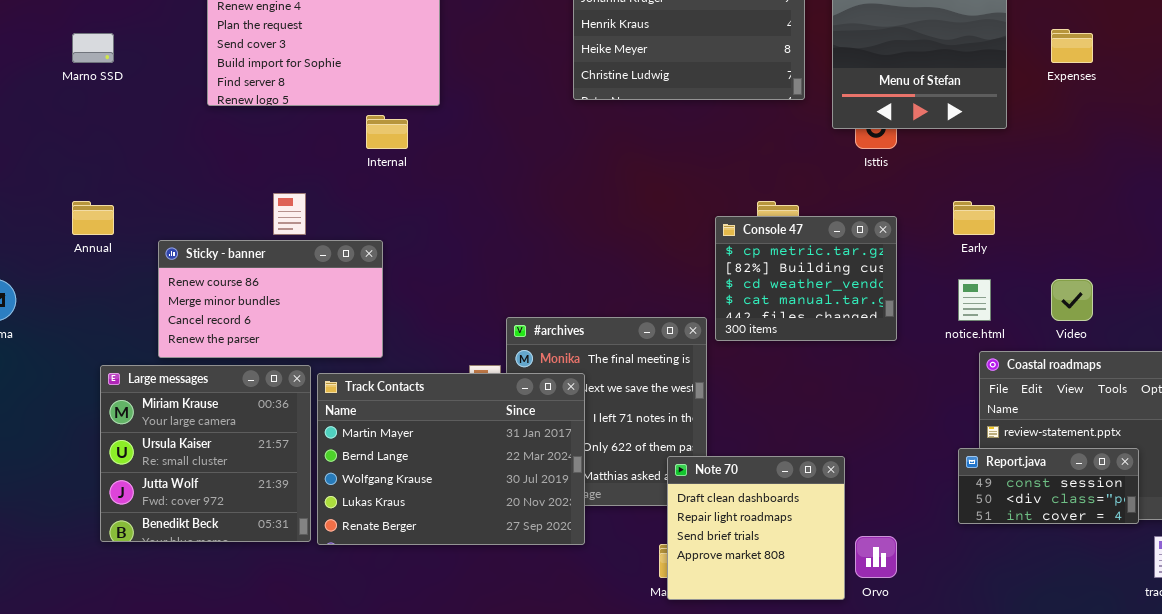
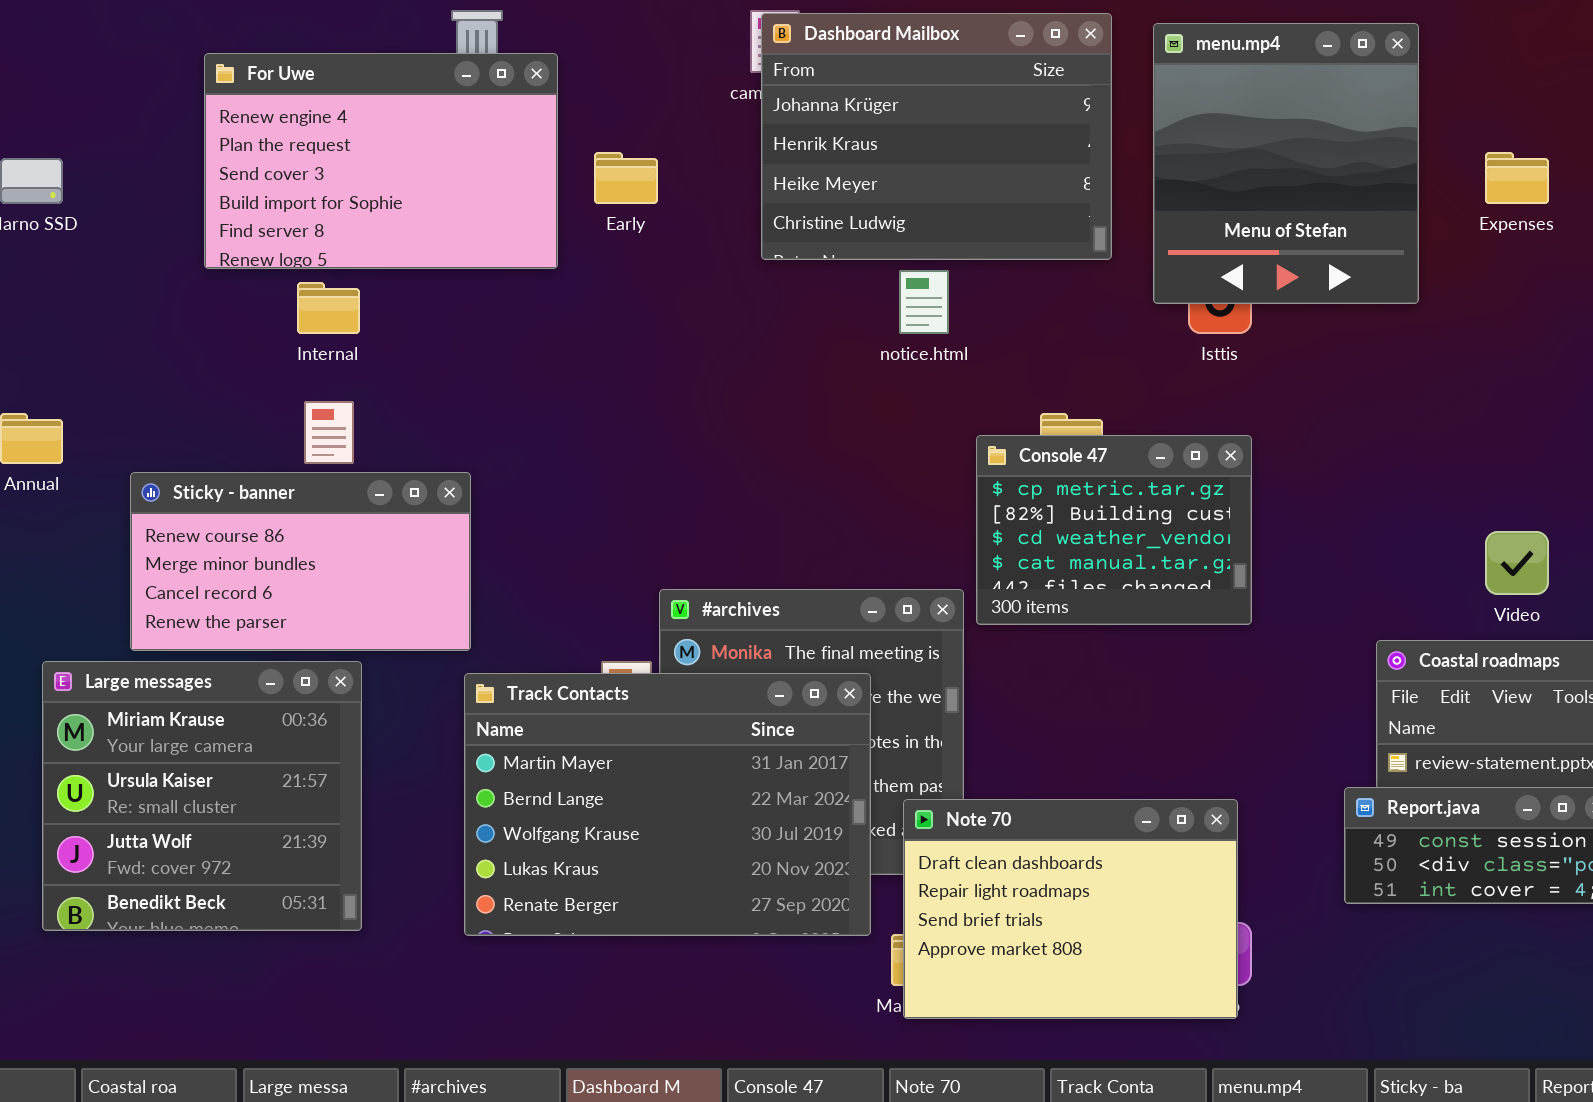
Internal: [366,115,408,149] -> [297,282,360,334], moved
Early: [953,201,995,235] -> [594,152,658,204], moved
notice.html: [958,279,991,321] -> [899,270,949,334], moved
Track Contacts: [317,373,585,545] -> [464,673,871,936], moved
Note 70: [667,456,845,600] -> [903,799,1238,1019], resized

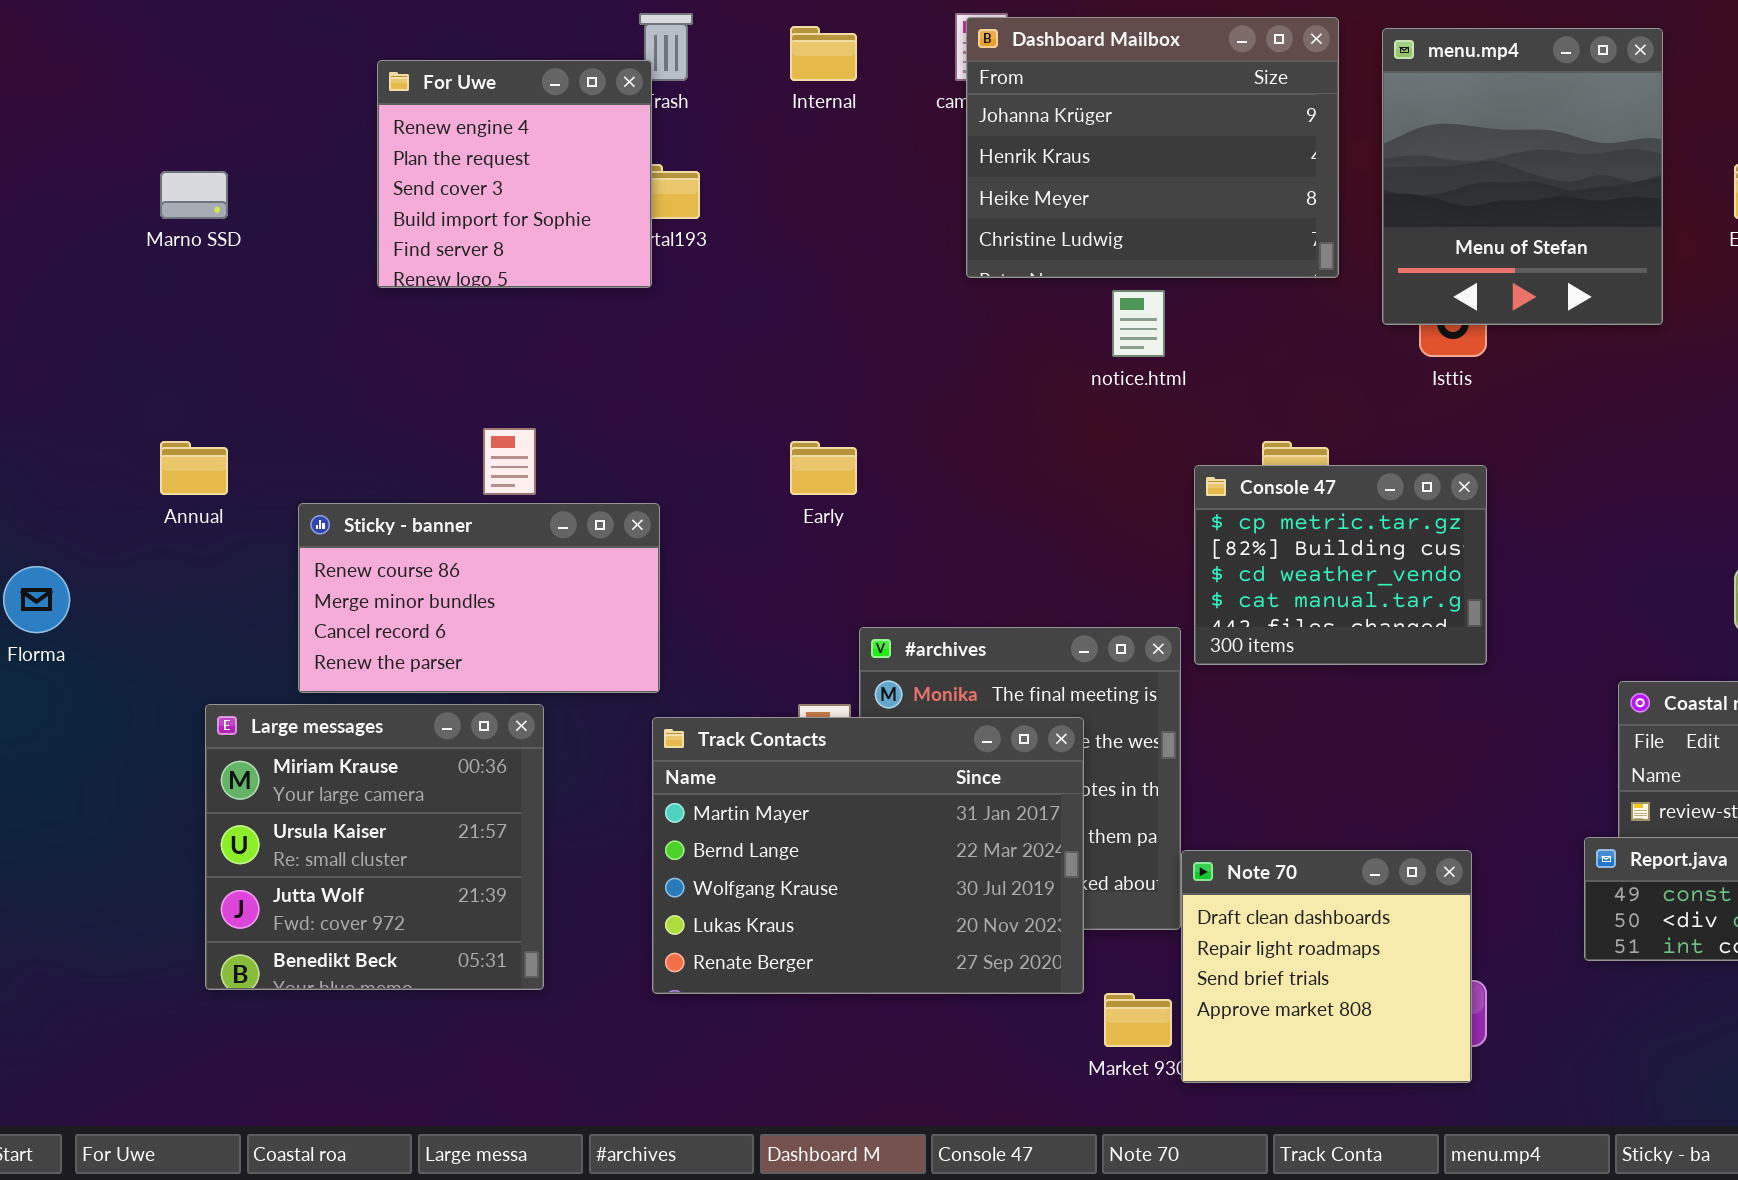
For Uwe: [204,53,558,269] -> [377,60,652,288], resized
Early: [594,152,658,204] -> [790,441,857,495], moved
Internal: [297,282,360,334] -> [790,26,857,81], moved
Note 70: [903,799,1238,1019] -> [1181,850,1472,1083], resized

